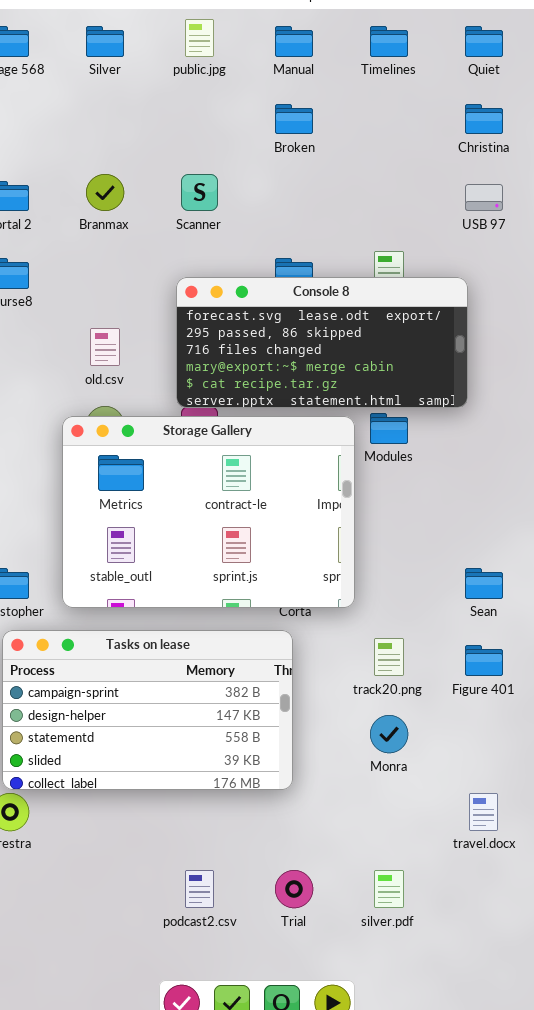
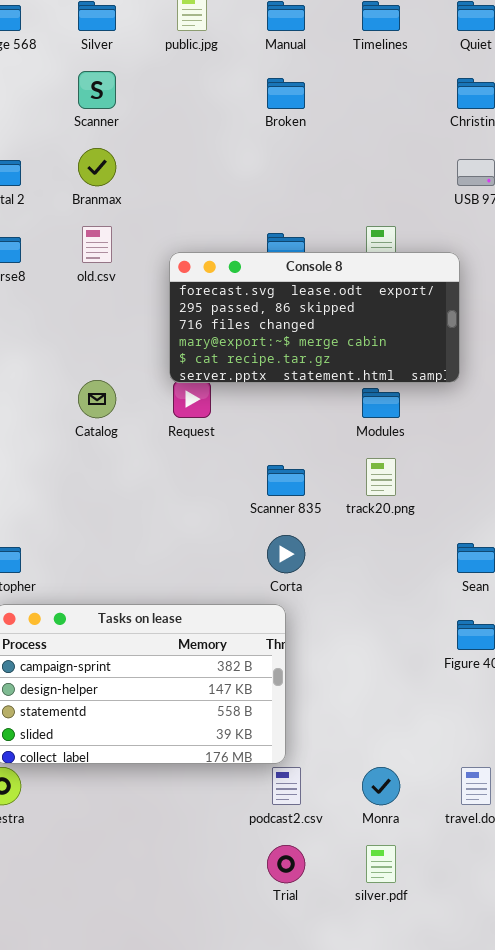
Scanner: [181,174,218,211] -> [78,71,116,109], moved
old.csv: [90,328,120,366] -> [82,226,112,263], moved
Storage Gallery: [62,416,355,608] -> none, closed
track20.png: [374,638,404,676] -> [366,458,396,496], moved
Monra: [370,715,408,753] -> [362,767,400,805], moved
podcast2.csv: [185,870,214,908] -> [272,767,301,805], moved

